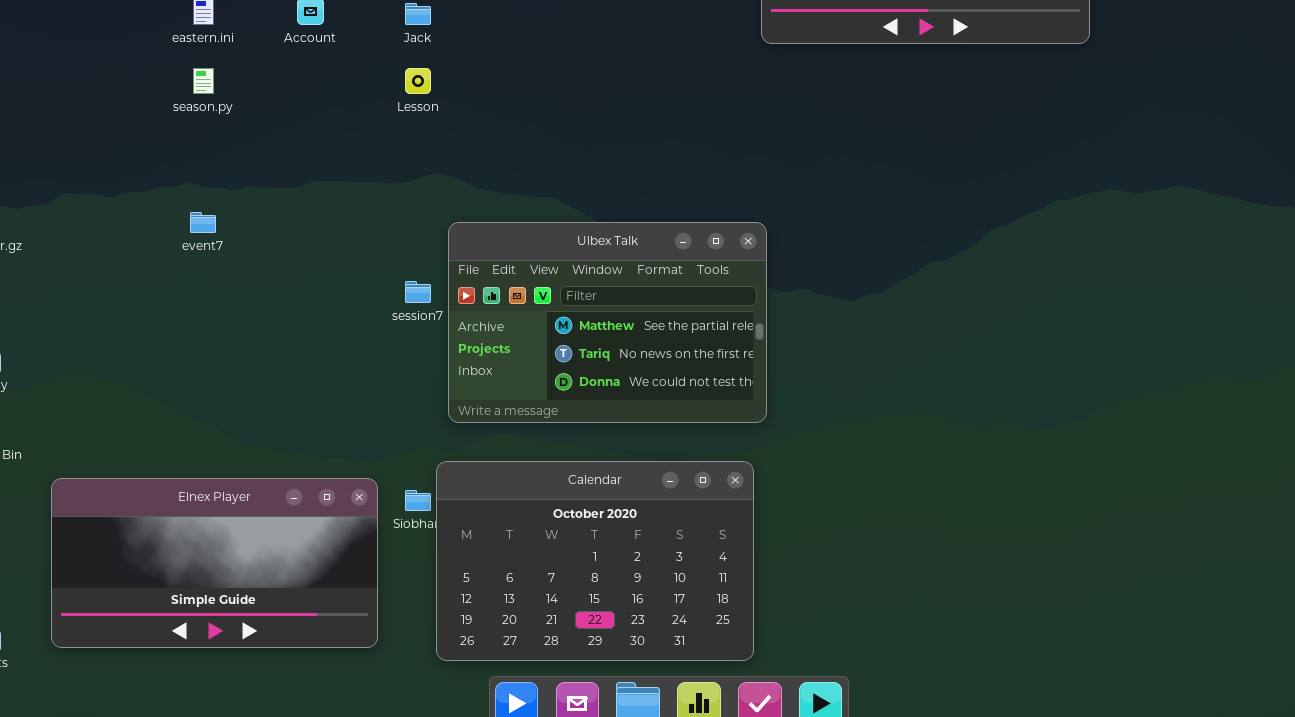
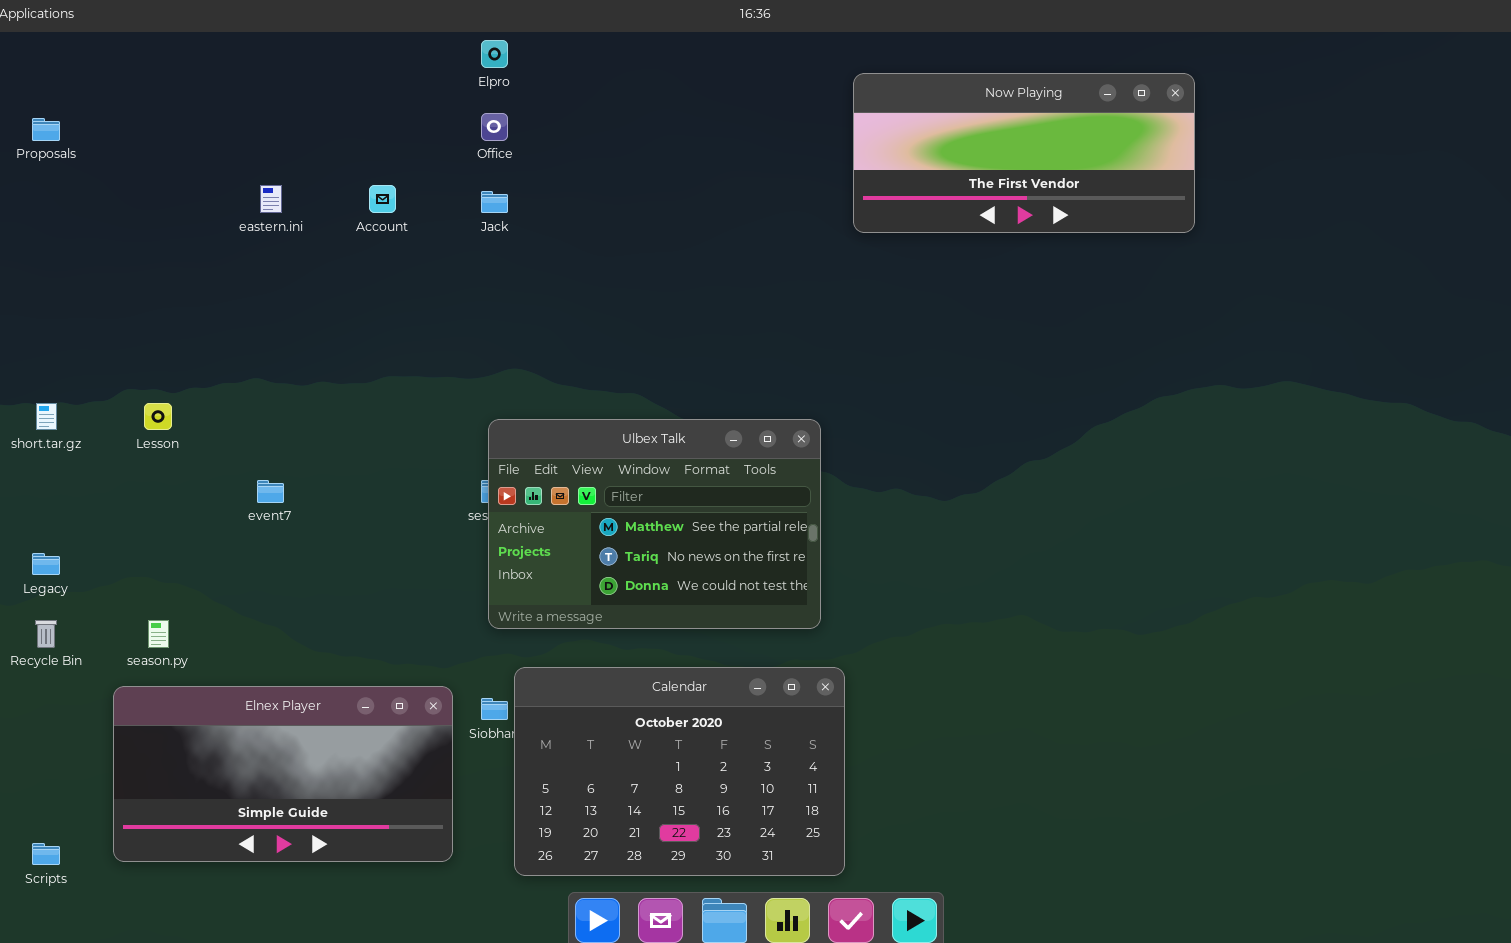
season.py: [193,68,214,94] -> [148,620,169,648], moved
Lesson: [405,68,431,94] -> [144,403,172,430], moved
event7: [190,212,216,233] -> [257,480,284,503], moved
Ulbex Talk: [448,222,767,423] -> [488,419,821,629], moved

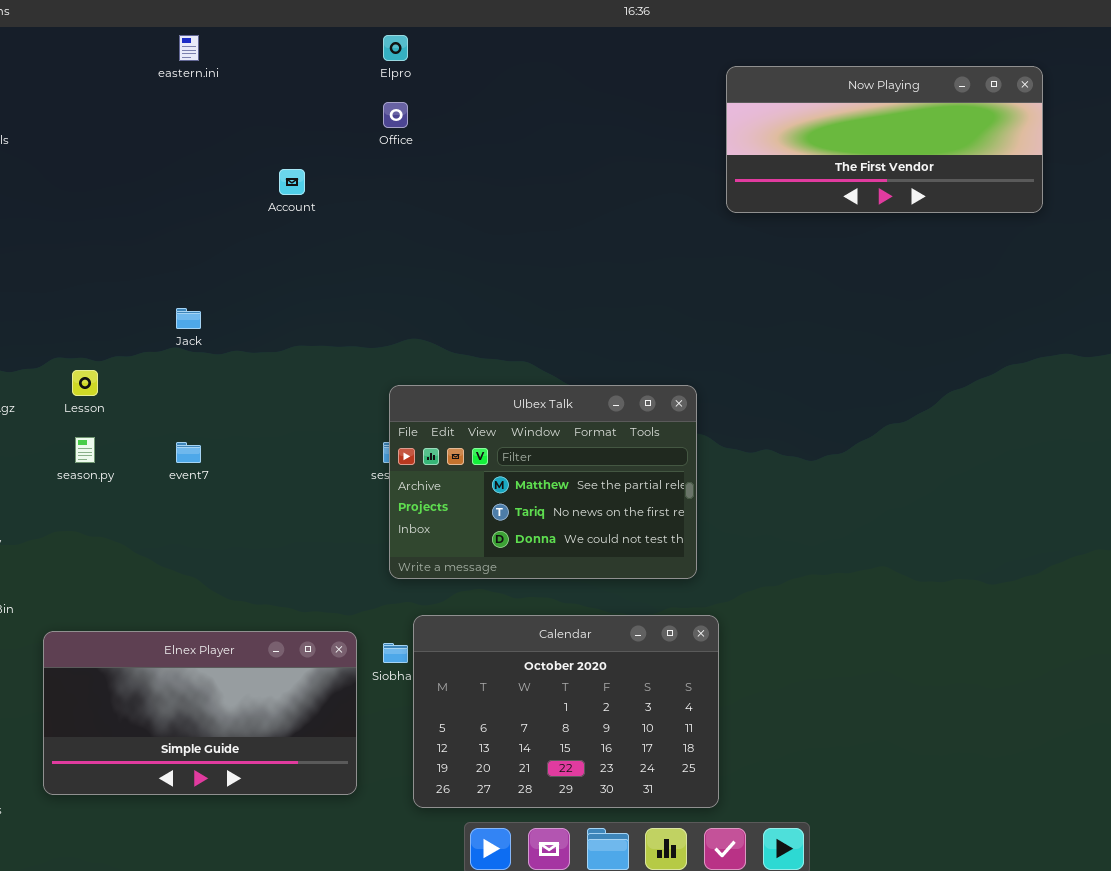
eastern.ini: [260,185,282,213] -> [179,35,199,61], moved
Jack: [481,191,508,213] -> [176,308,201,329], moved
season.py: [148,620,169,648] -> [75,437,95,463], moved

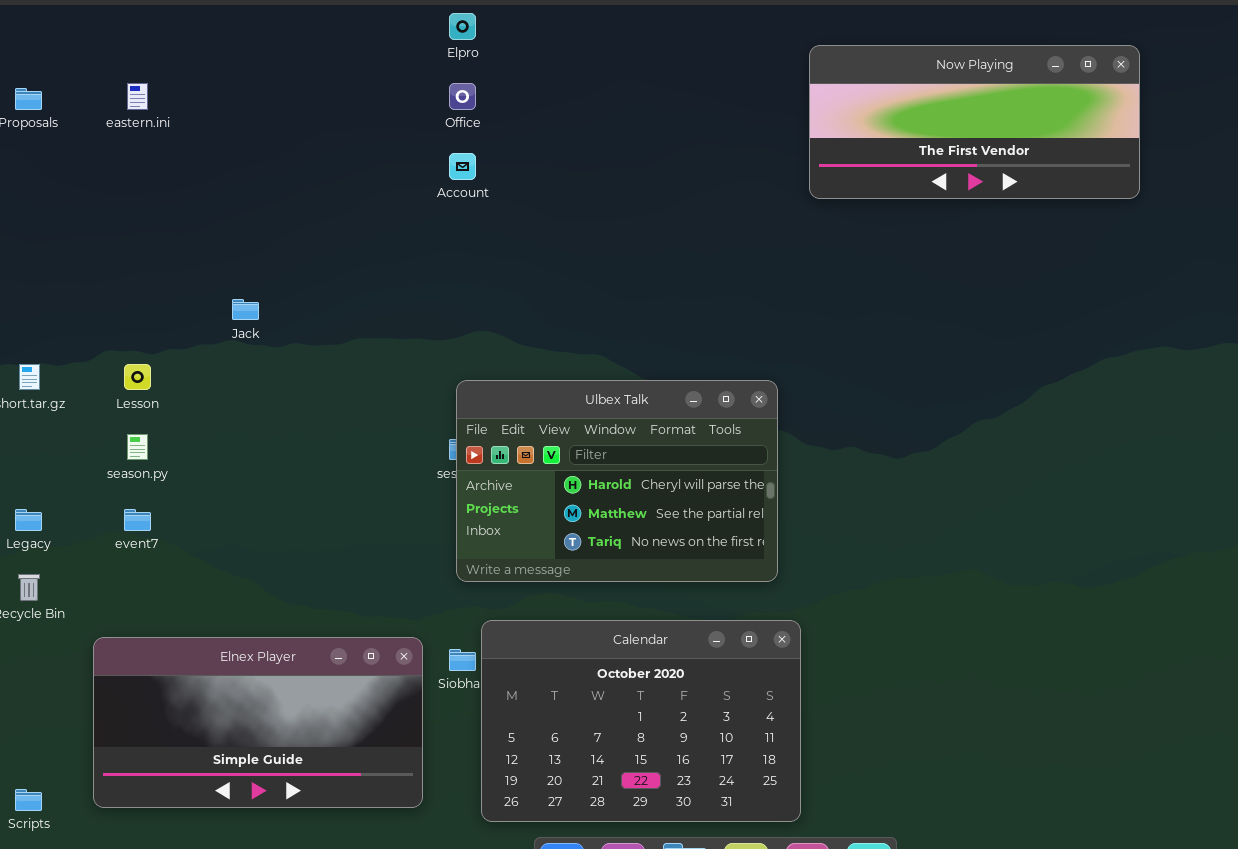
eastern.ini: [179,35,199,61] -> [127,83,148,110], moved
Account: [279,169,305,195] -> [449,153,476,180], moved
Ulbex Talk: [389,385,697,579] -> [456,380,778,582], scrolled up 1 row
event7: [176,442,201,463] -> [124,509,151,531], moved

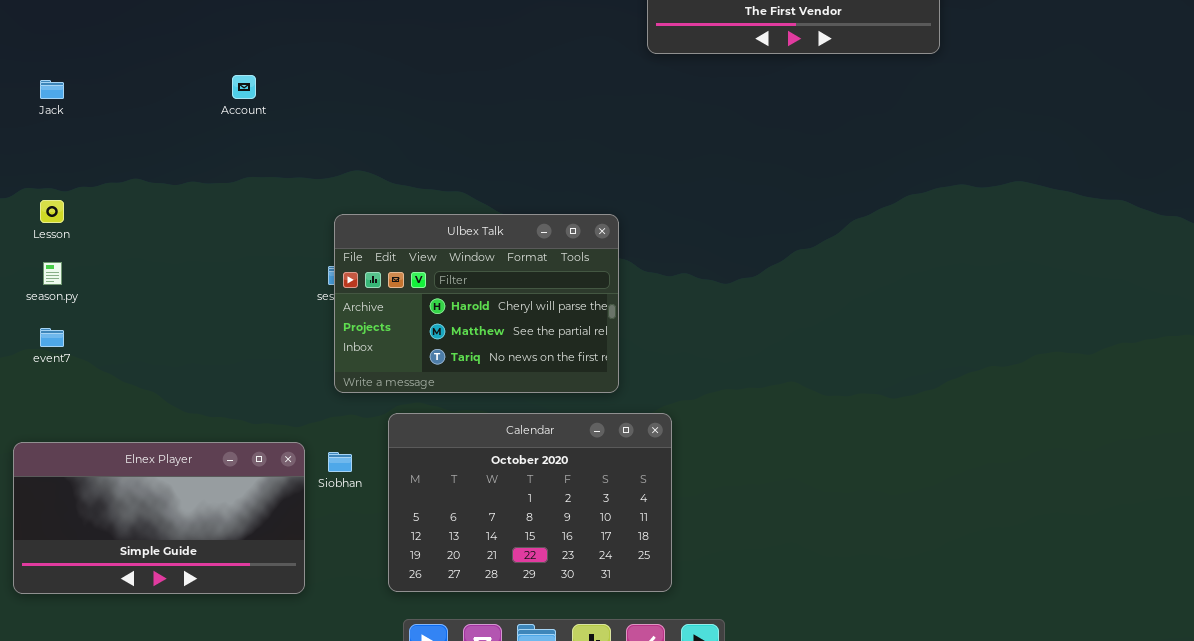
Account: [449,153,476,180] -> [232,75,256,99], moved
Jack: [232,299,259,320] -> [40,80,64,99], moved
Calendar: [481,620,801,822] -> [388,413,672,592], moved

